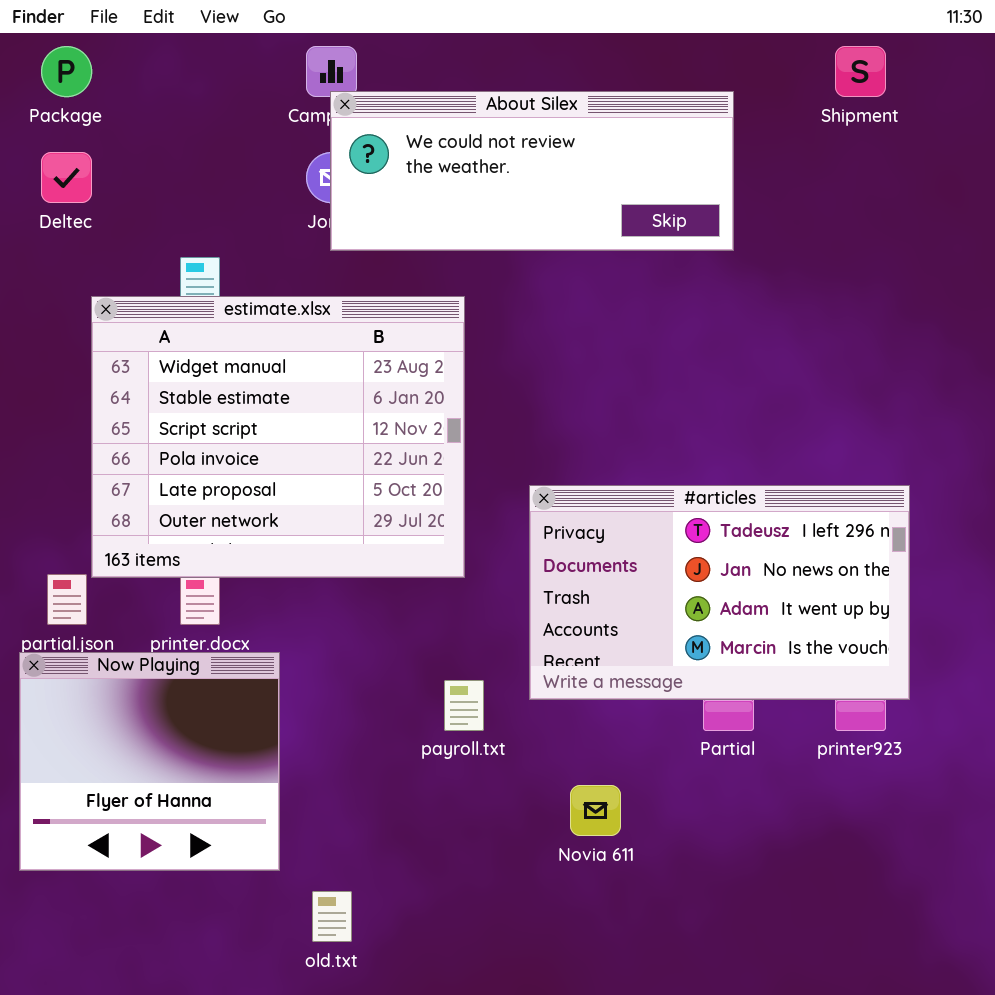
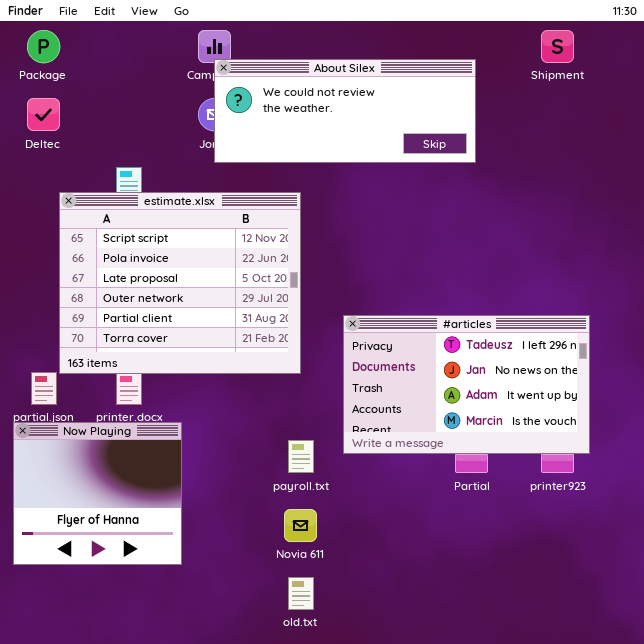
estimate.xlsx: [91,296,465,578] -> [59,192,301,374], scrolled down 2 rows
Novia 611: [570,785,621,836] -> [284,509,317,542], moved
old.txt: [312,891,352,942] -> [288,577,314,610], moved

